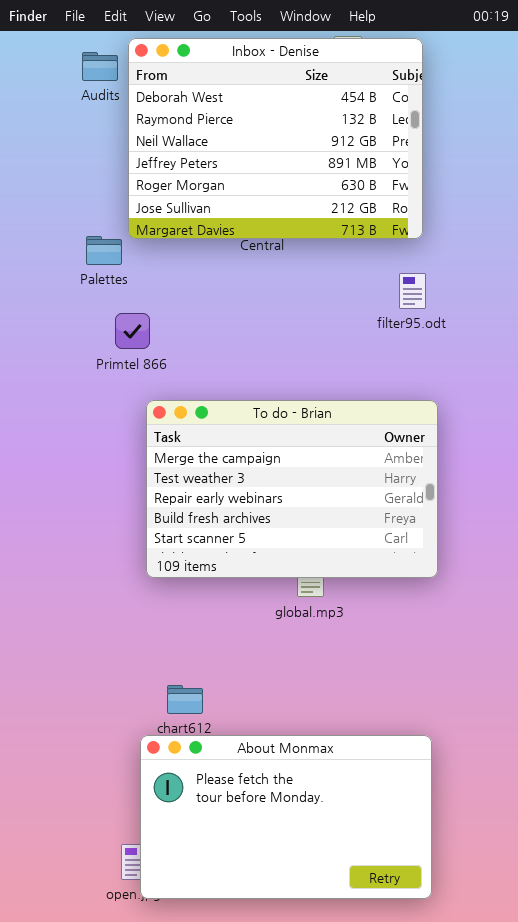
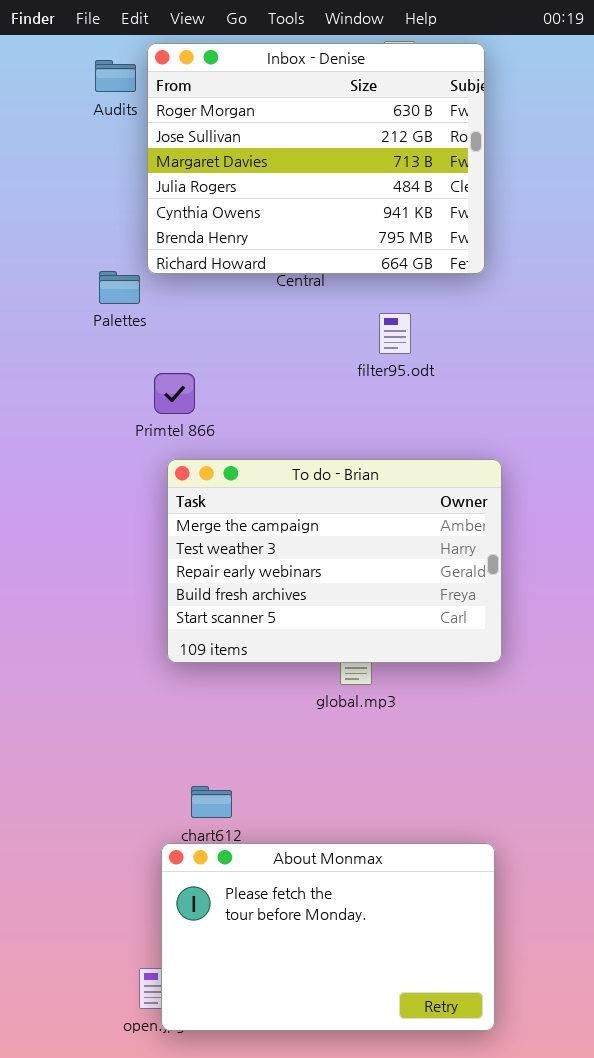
Inbox - Denise: [128,38,423,239] -> [147,43,485,274], scrolled down 4 rows
filter95.odt: [399,273,426,309] -> [379,313,411,354], moved
Primtel 866: [115,313,150,349] -> [154,373,195,414], moved

